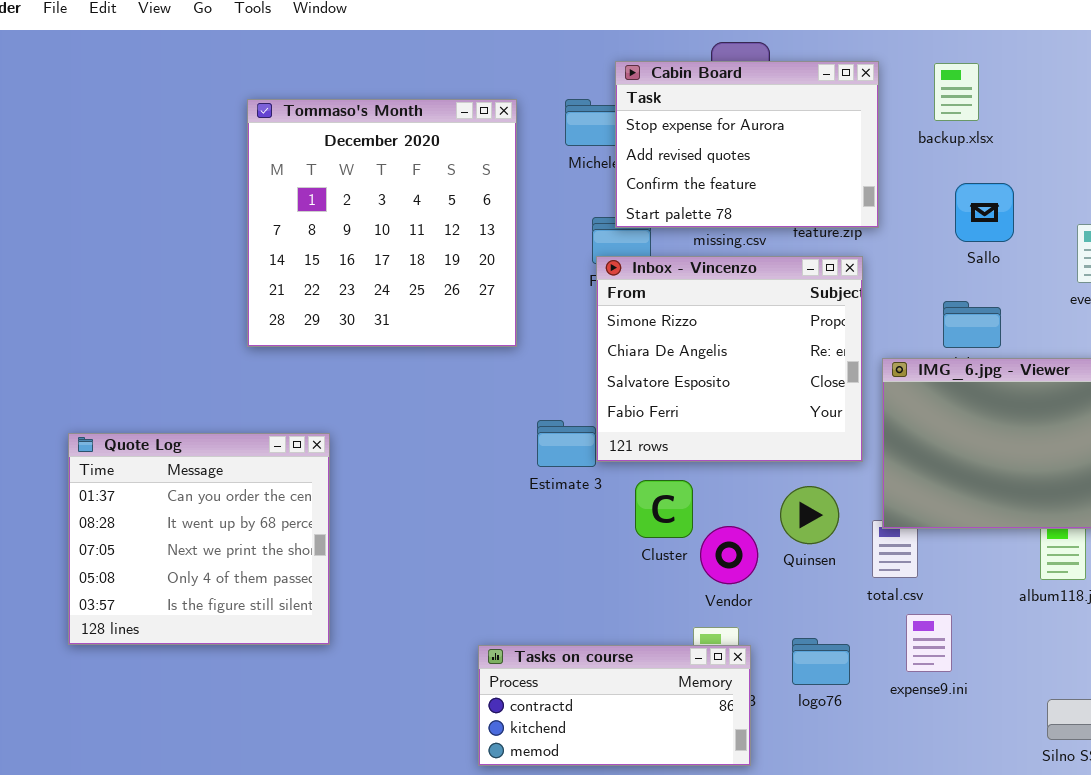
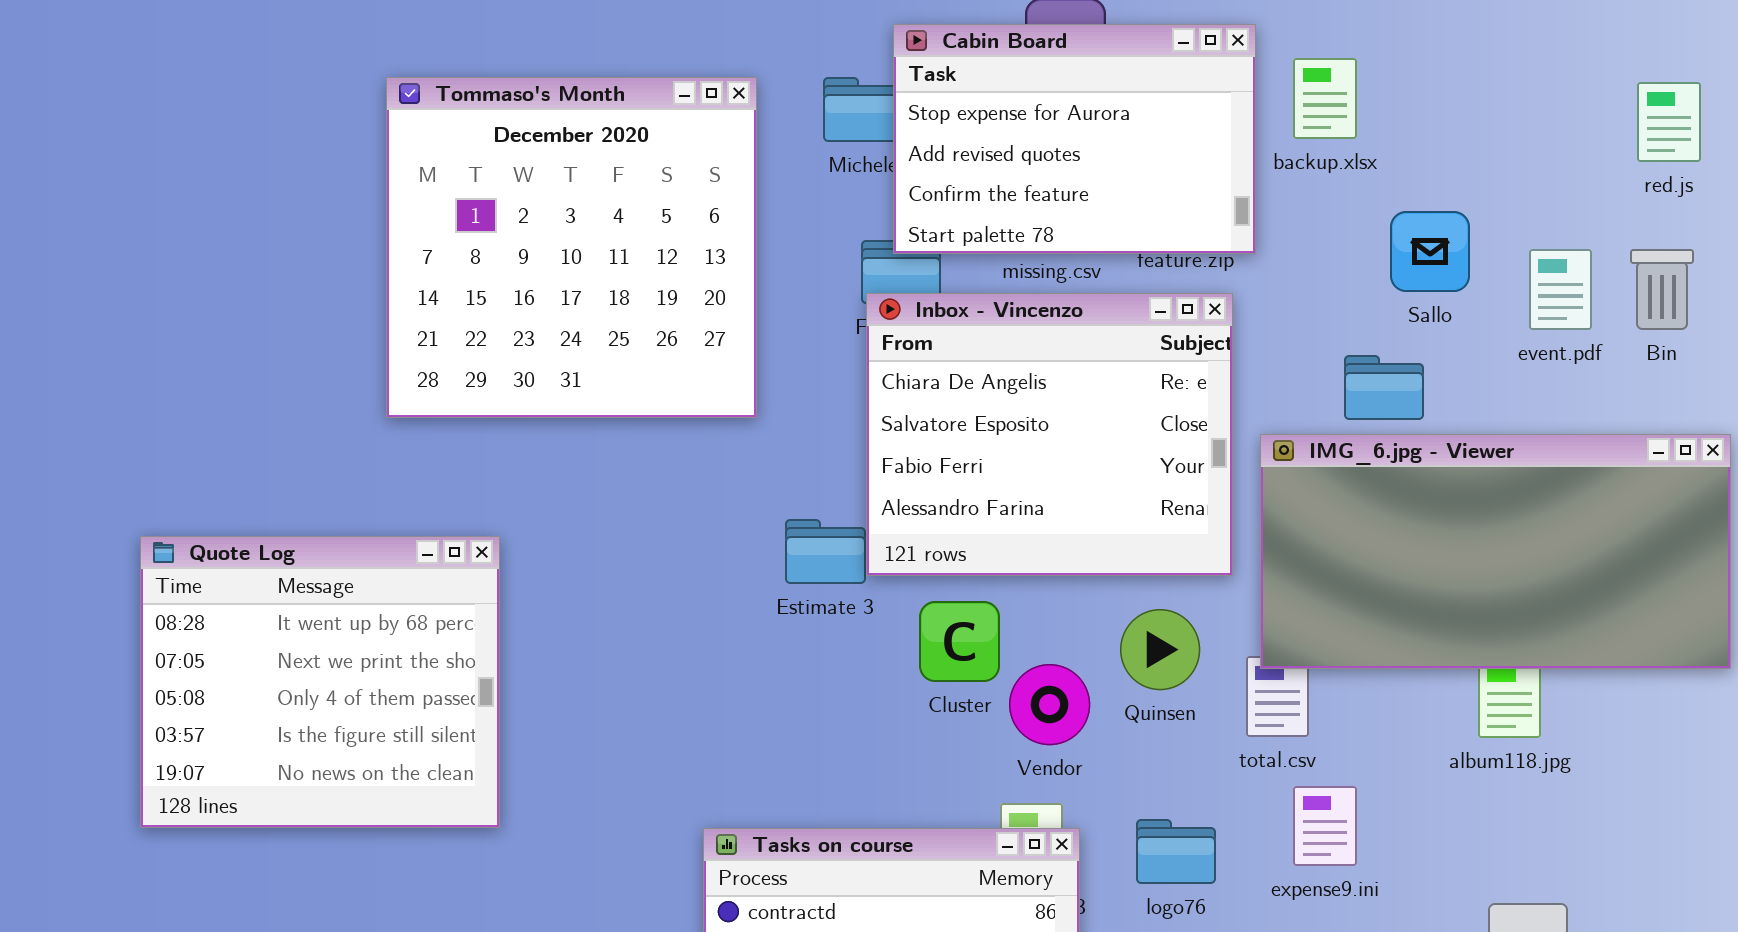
backup.xlsx: [934,63,979,121] -> [1293,58,1357,139], moved
Sallo: [955,183,1014,242] -> [1390,211,1470,292], moved
Inbox - Vincenzo: [596,256,863,462] -> [866,293,1233,576], scrolled down 1 row
Quote Log: [68,433,330,645] -> [140,536,500,828], scrolled down 1 row

